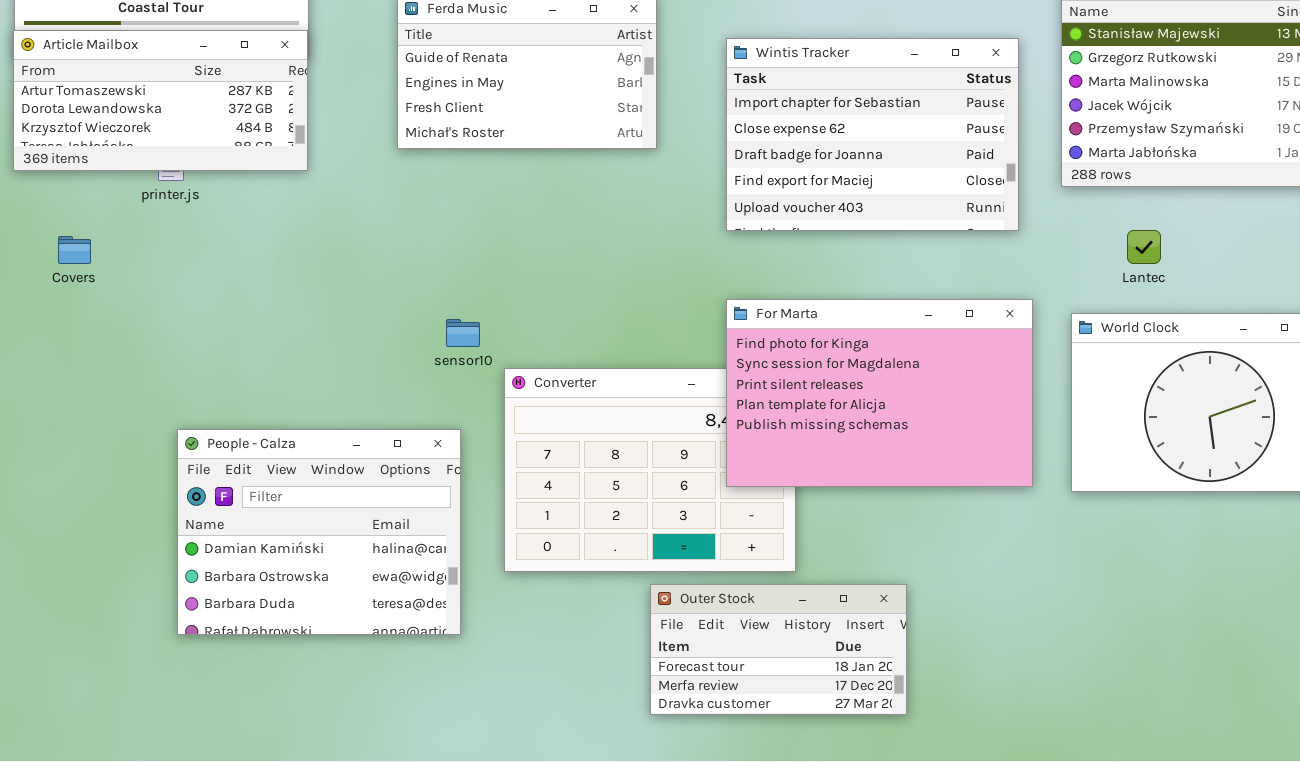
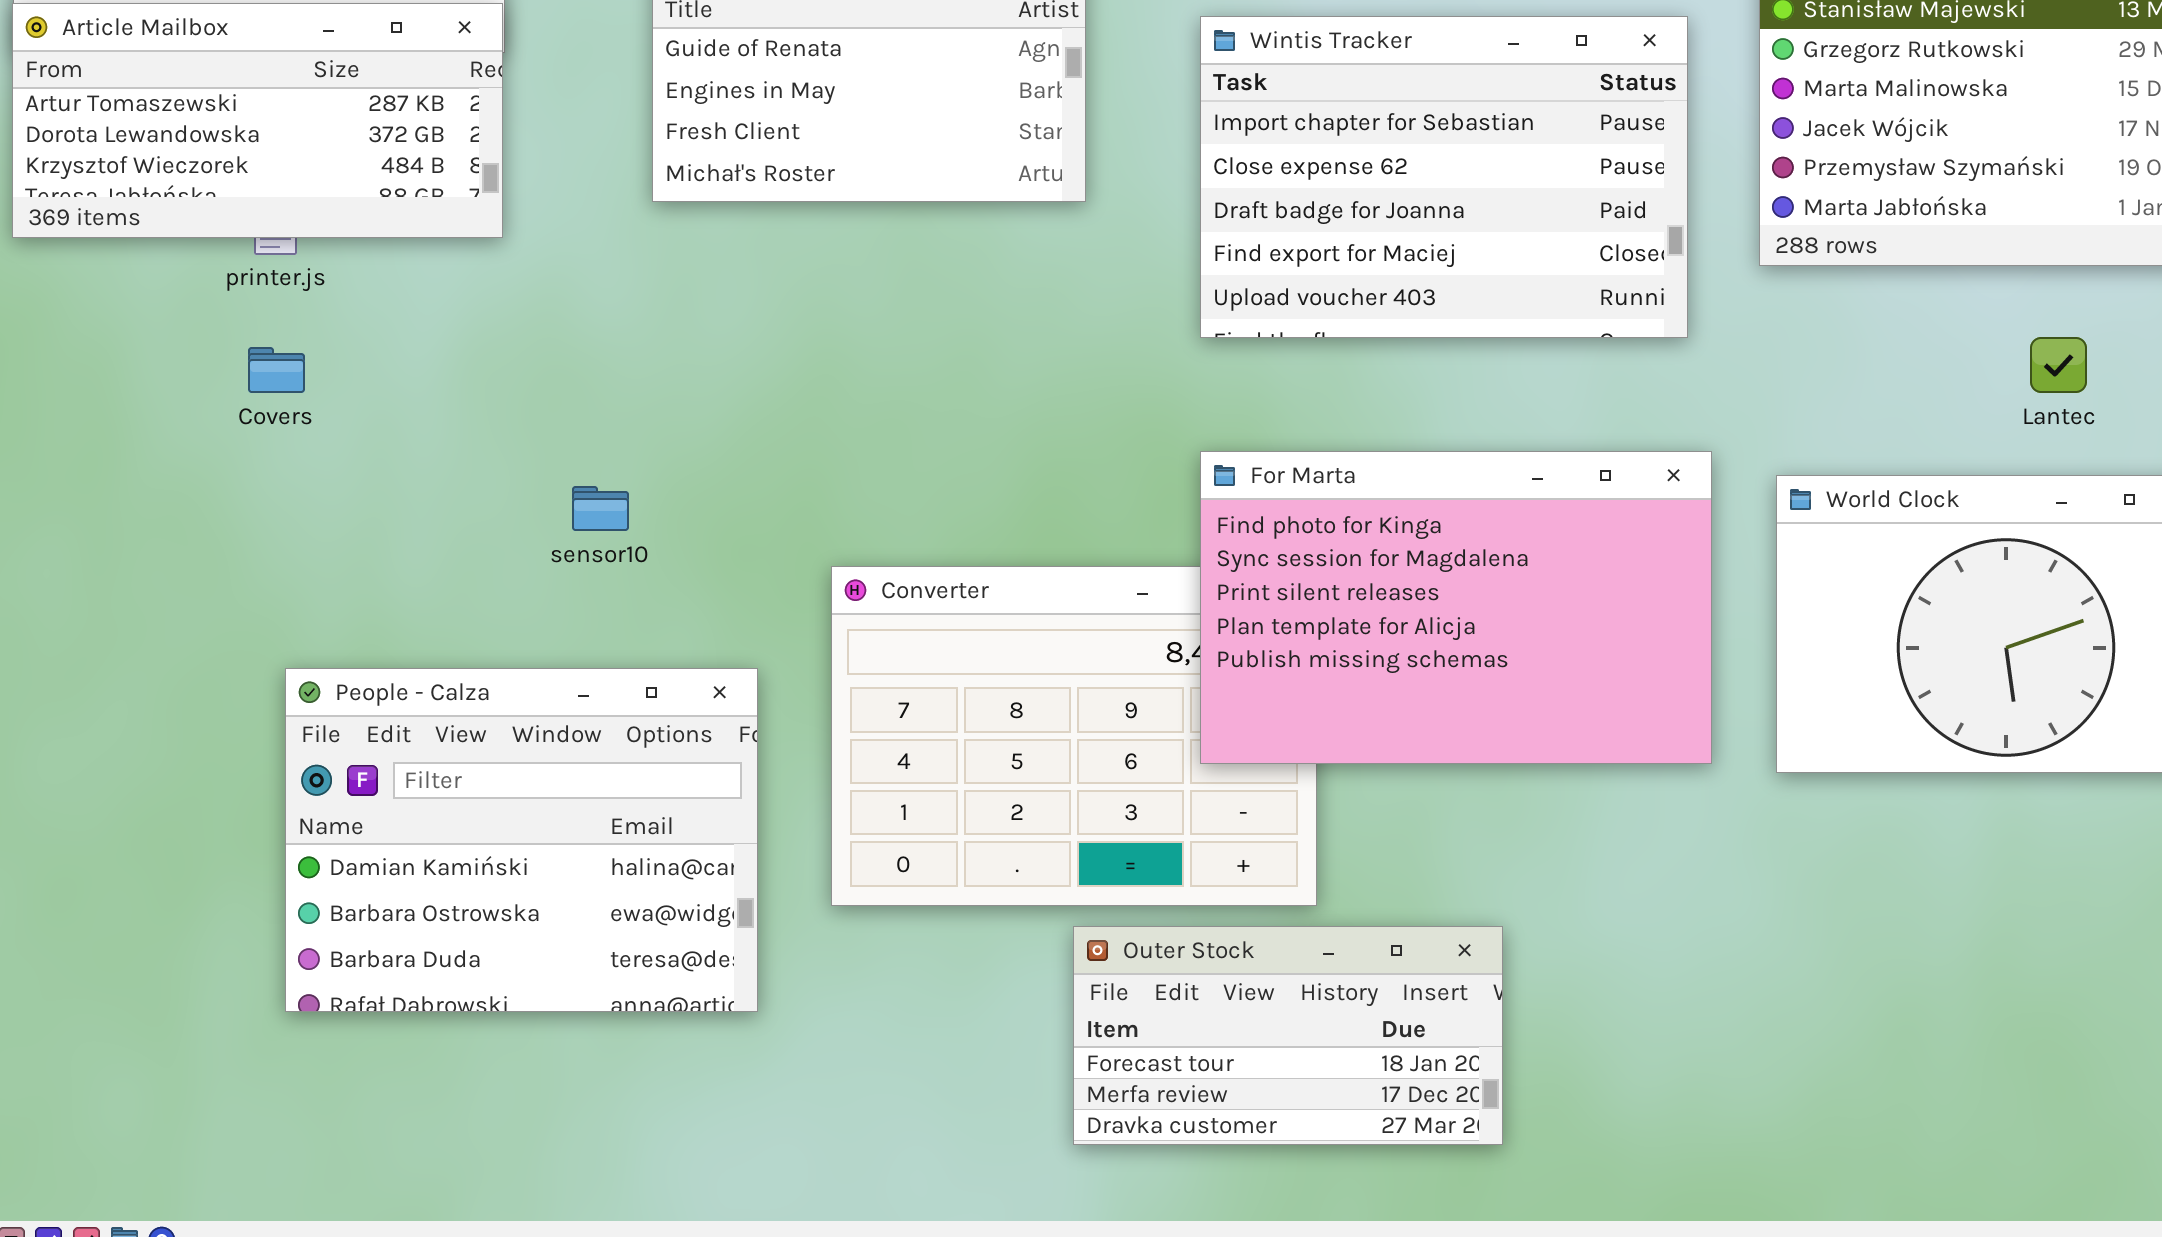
Lantec: [1127,230,1161,264] -> [2030,337,2087,393], moved
Covers: [58,236,91,264] -> [248,347,305,393], moved
sensor10: [446,319,480,347] -> [572,486,629,531], moved

